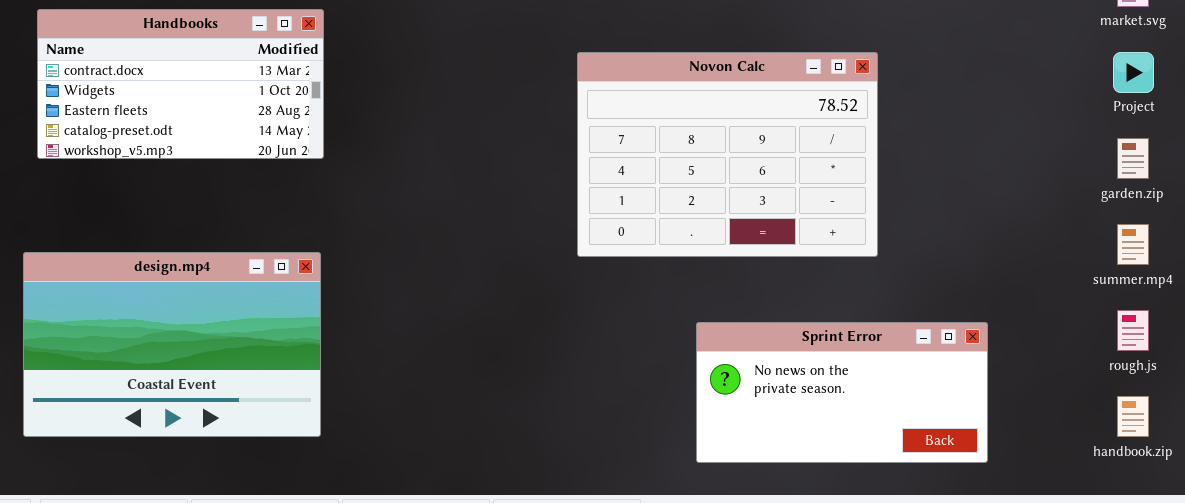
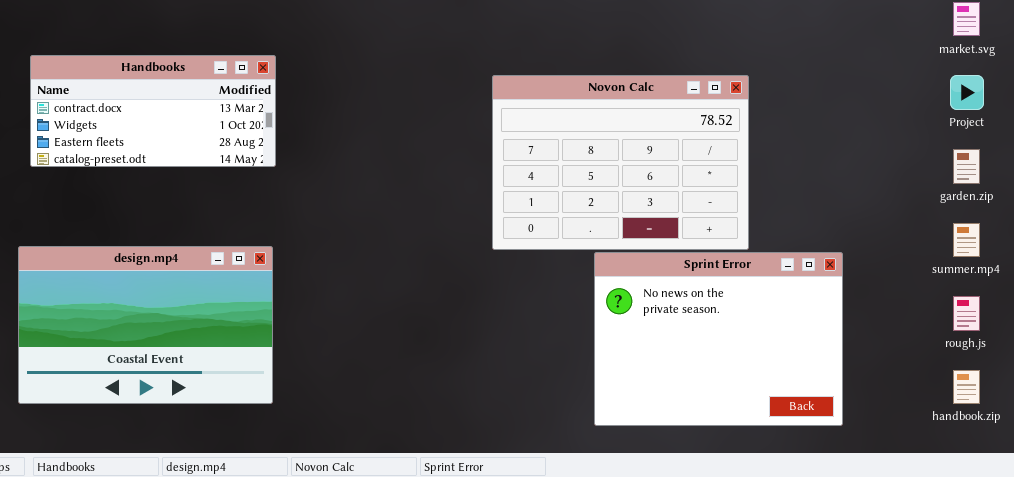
Handbooks: [37,9,324,159] -> [30,55,276,167], resized
Sprint Error: [696,322,988,463] -> [594,252,843,426], resized

